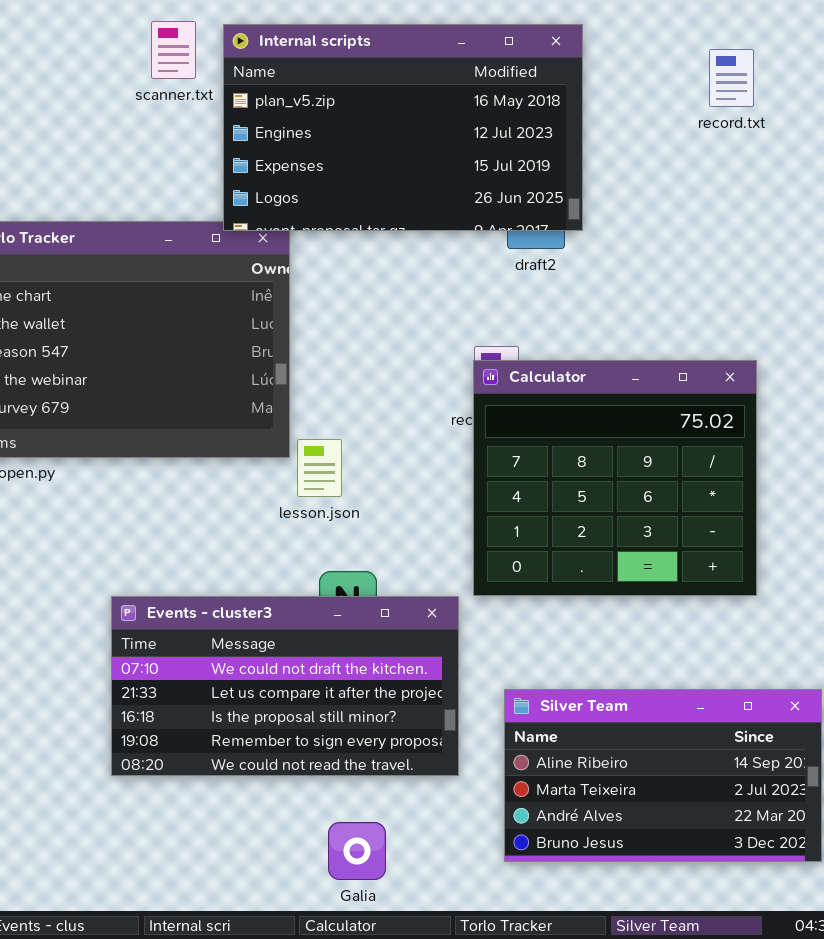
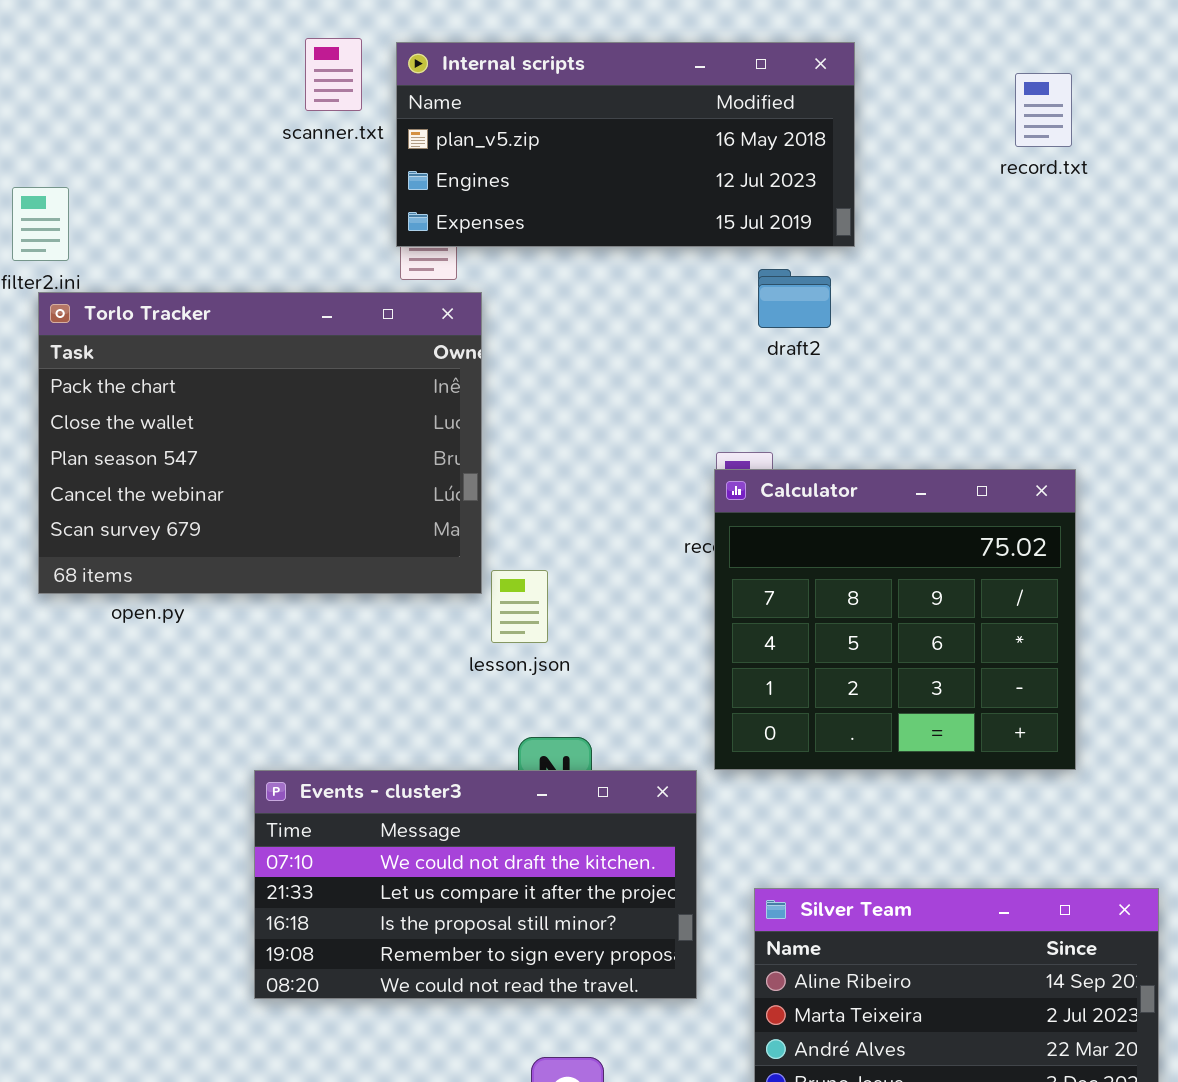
Internal scripts: [223,24,583,231] -> [396,42,855,247], resized

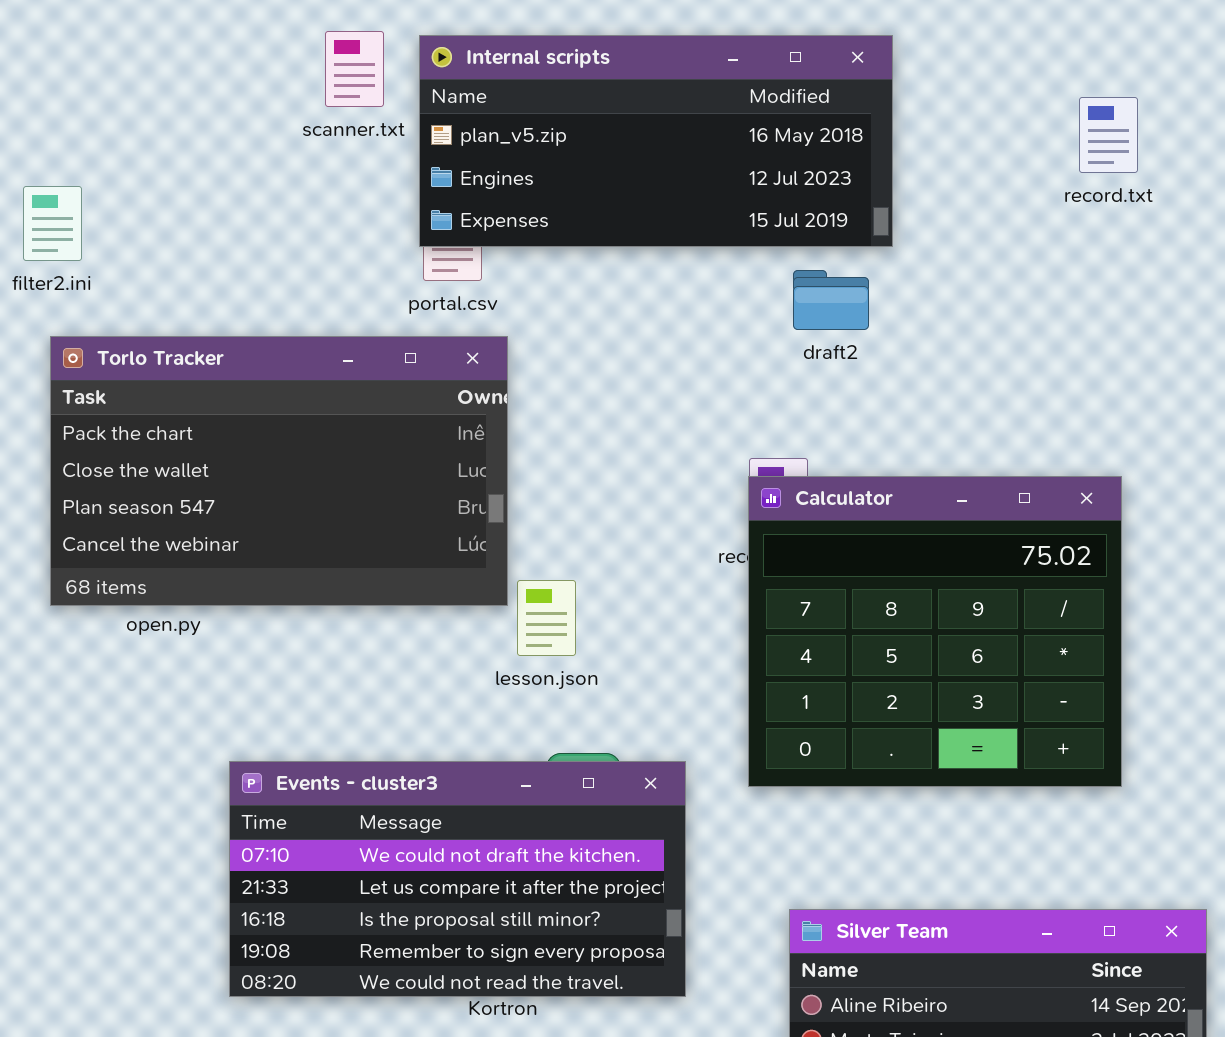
record.txt: [1015,73,1072,147] -> [1079,97,1138,173], moved
Torlo Tracker: [38,292,482,594] -> [50,336,508,606], resized
Events - cluster3: [254,770,697,999] -> [229,761,686,997], moved

